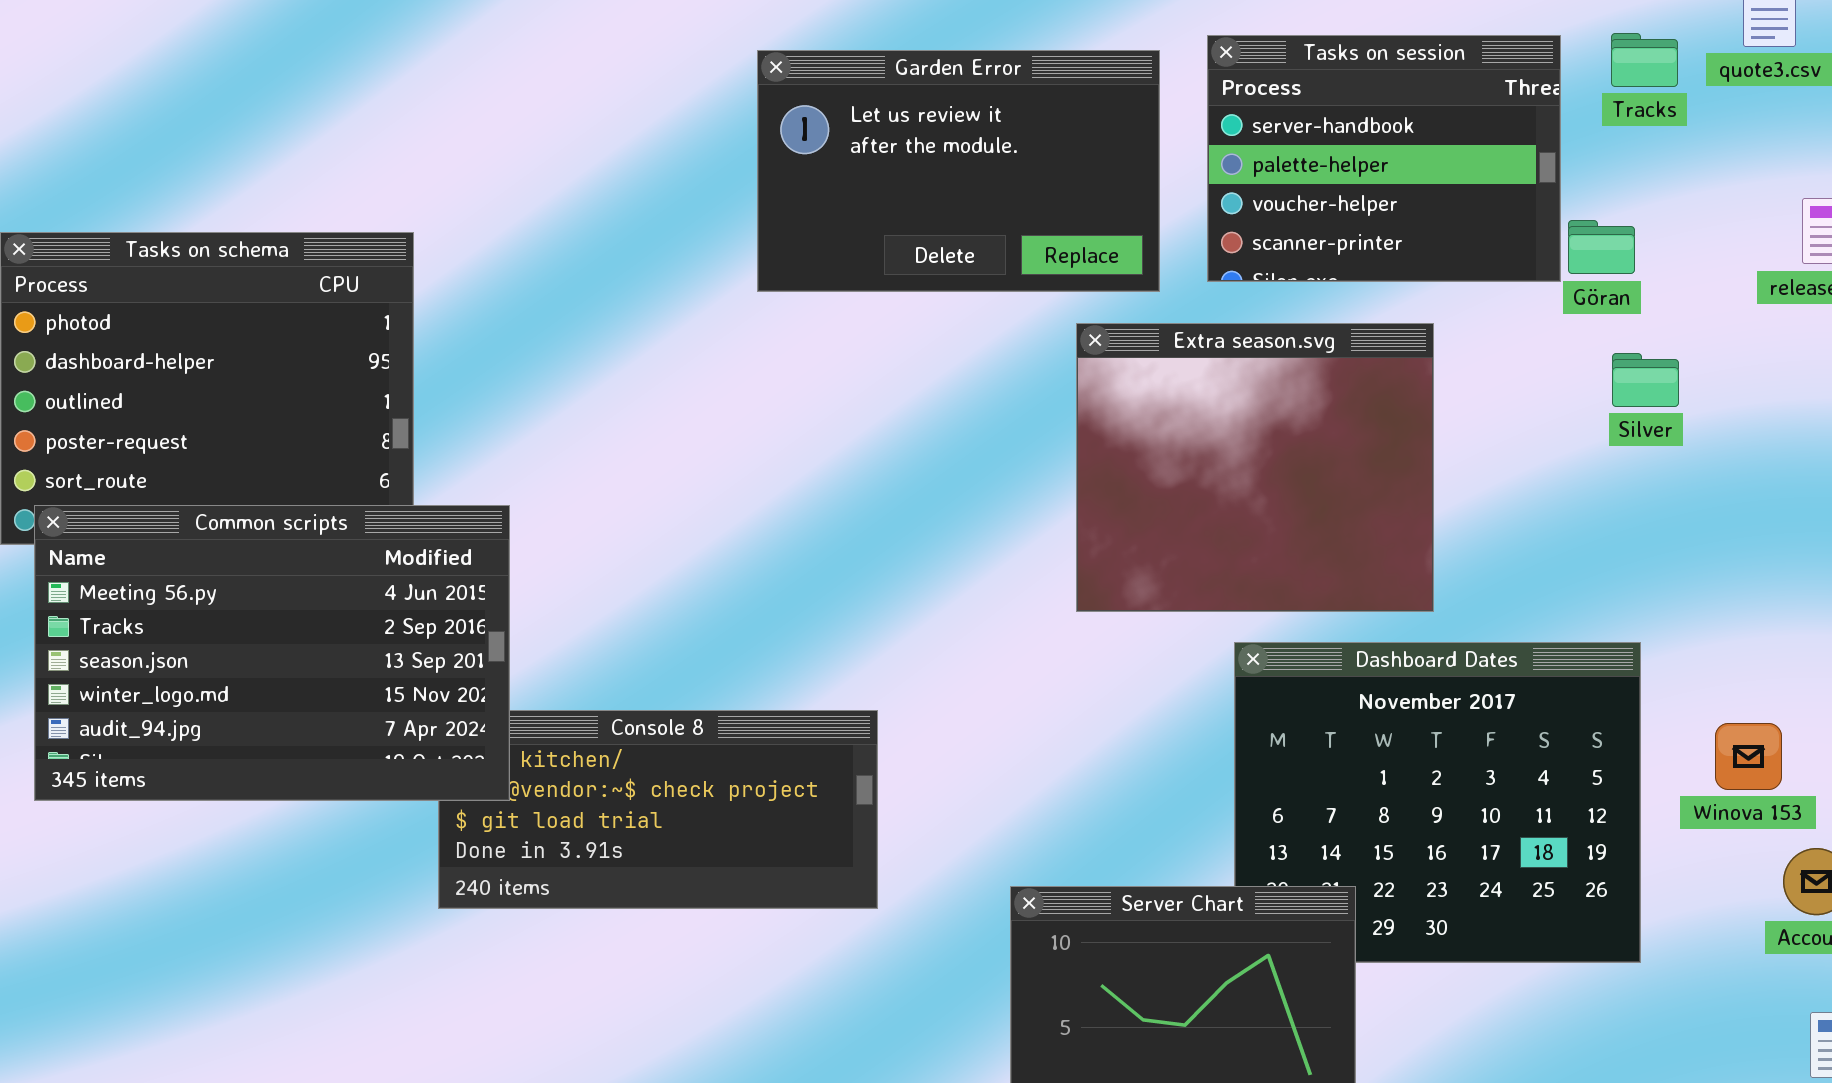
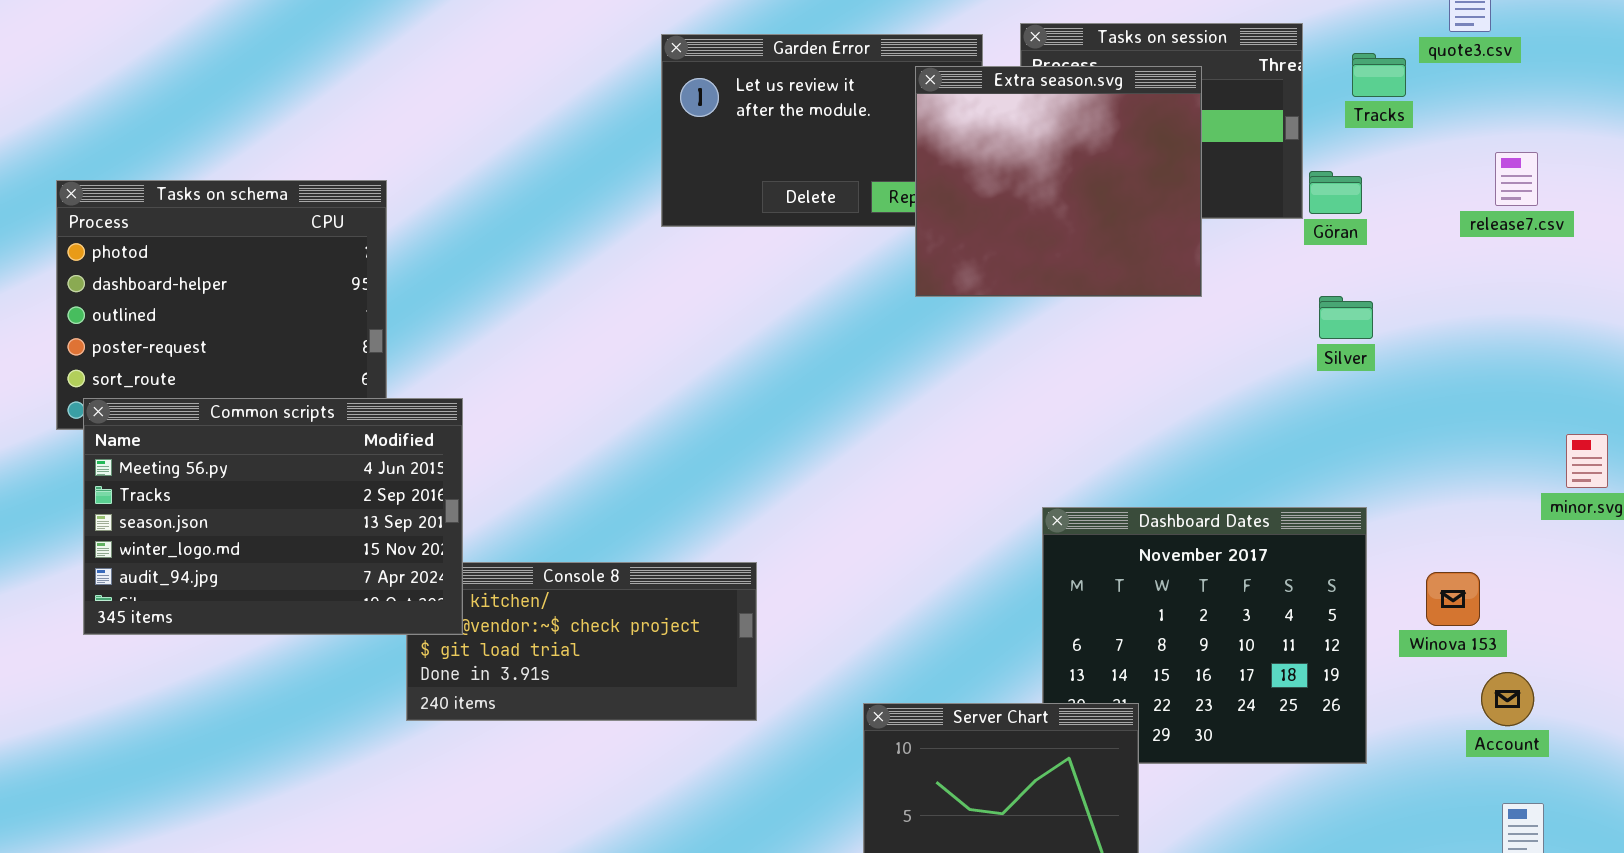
Tracks: [1611,33,1678,87] -> [1352,53,1406,97], moved
Extra season.svg: [1076,323,1434,612] -> [915,66,1202,297], moved
Silver: [1612,353,1679,407] -> [1319,296,1373,339], moved

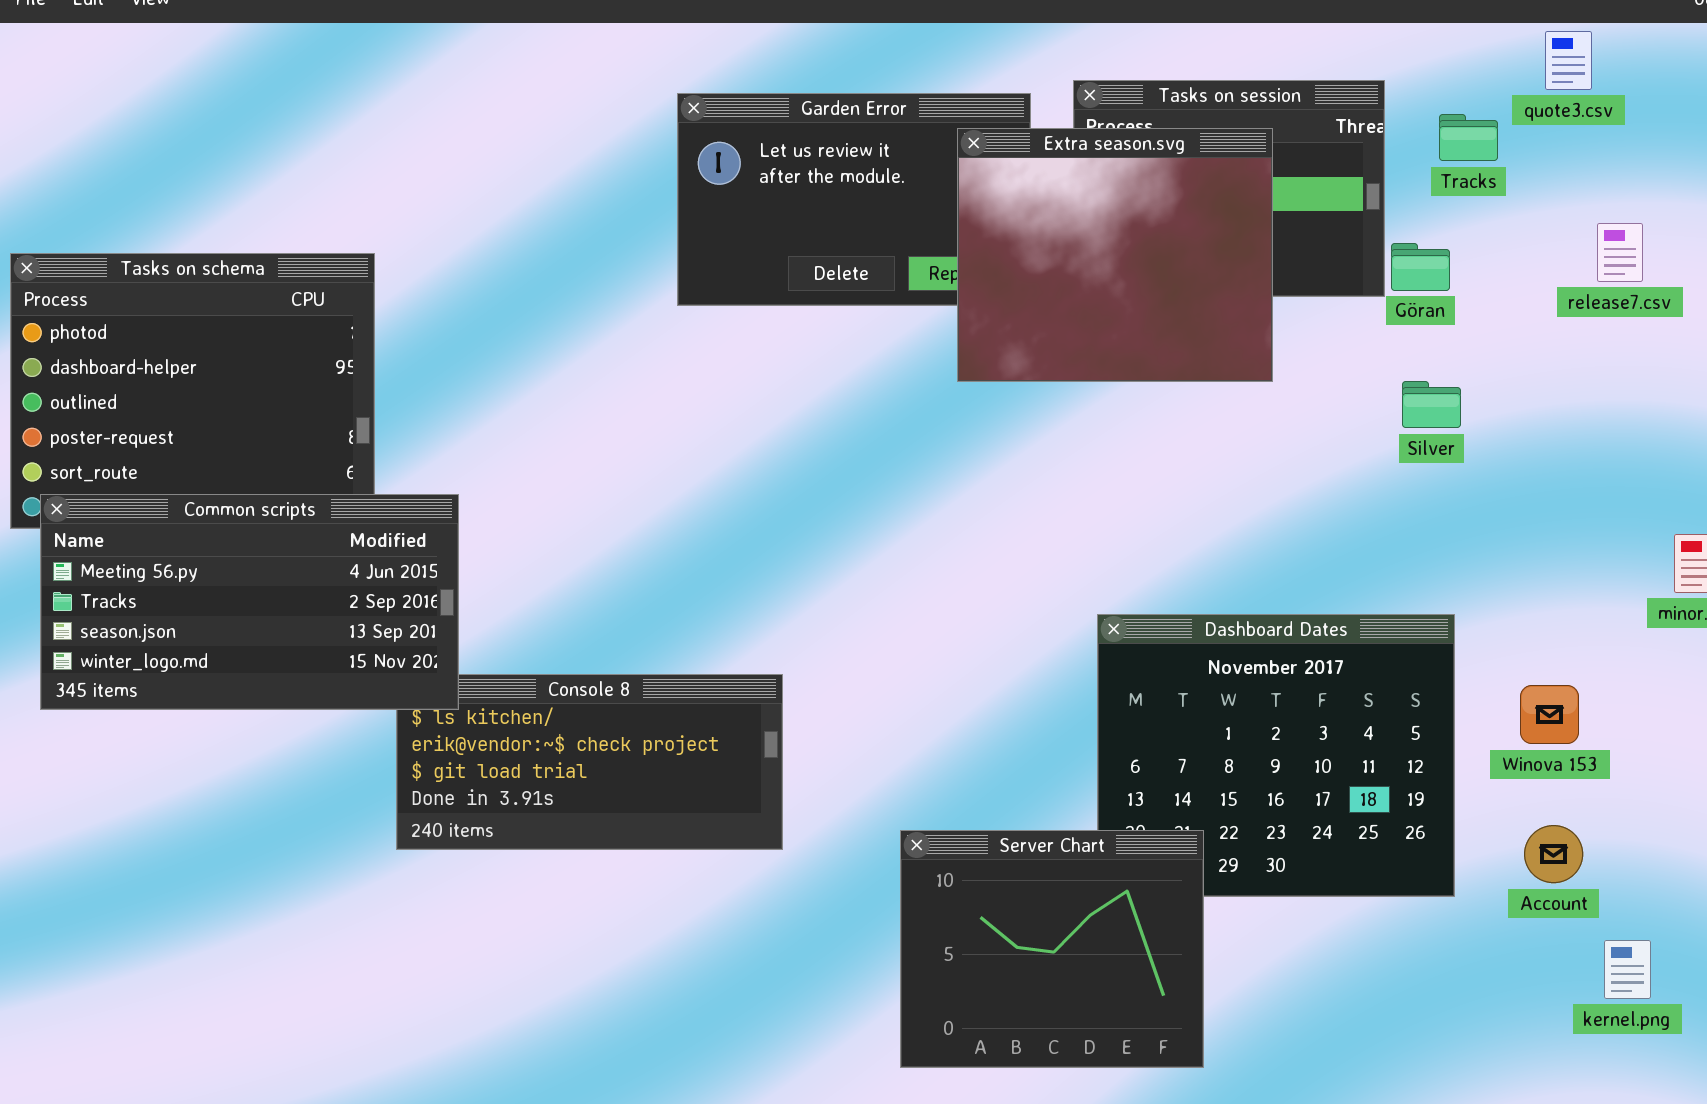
Common scripts: [83,398,463,635] -> [40,494,459,710], resized
Account: [1481,672,1534,726] -> [1524,825,1583,883], moved

